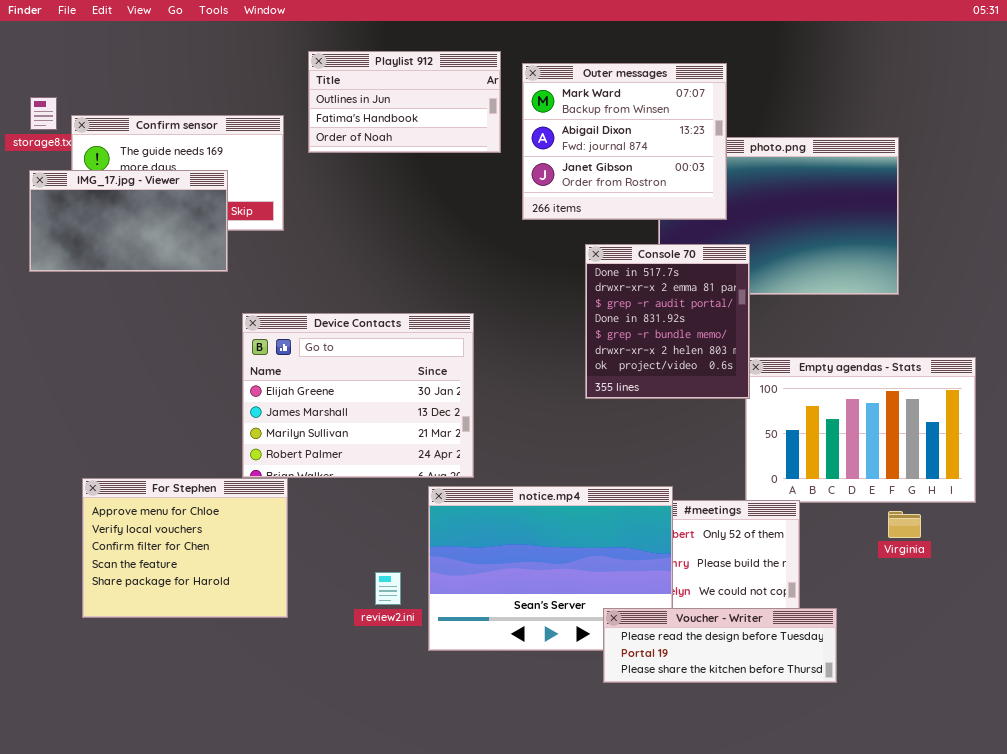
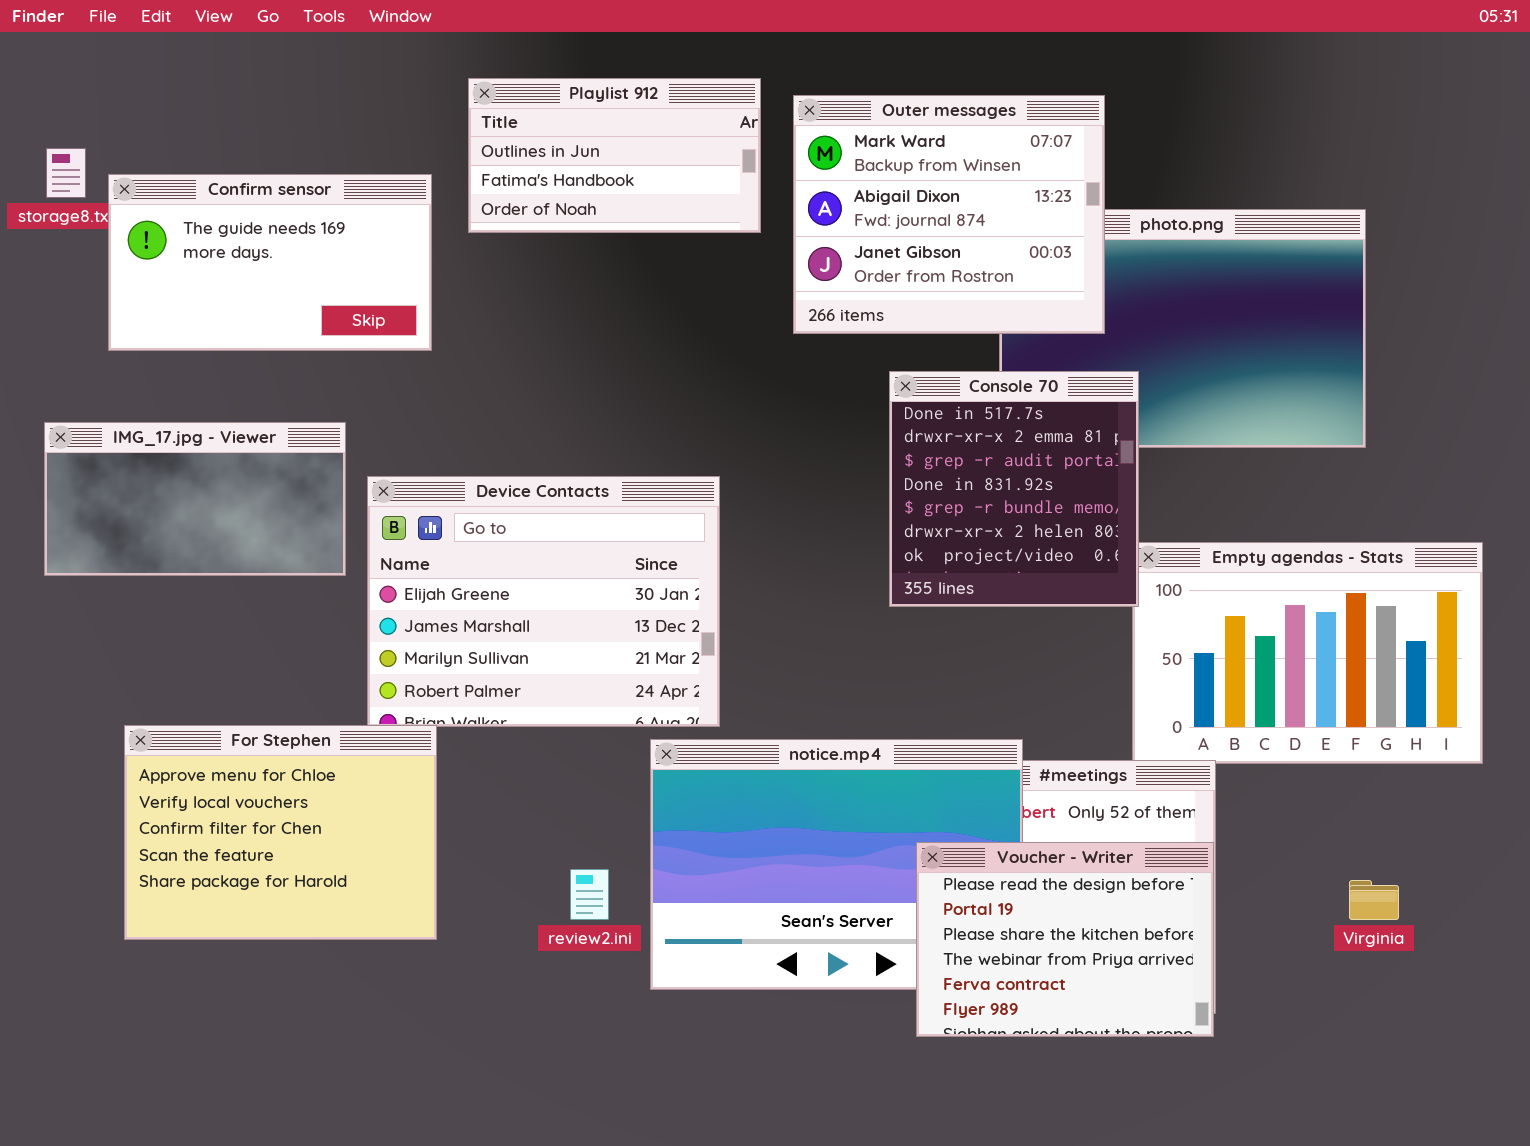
IMG_17.jpg - Viewer: [29,170,228,272] -> [44,422,346,576], moved
Virginia: [888,511,921,538] -> [1349,880,1399,920], moved
Voucher - Writer: [603,608,837,683] -> [916,842,1214,1037], resized

